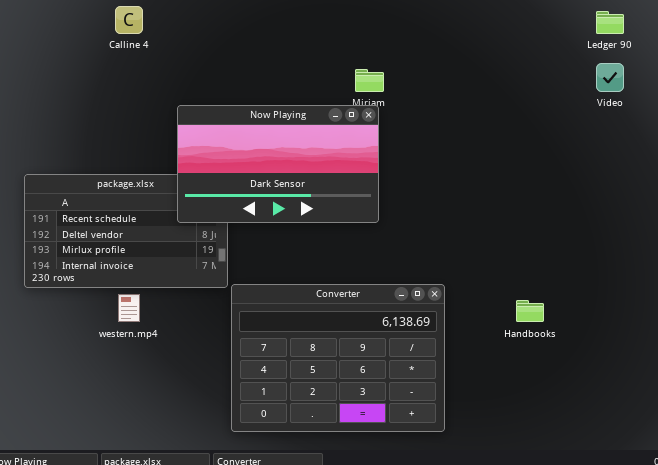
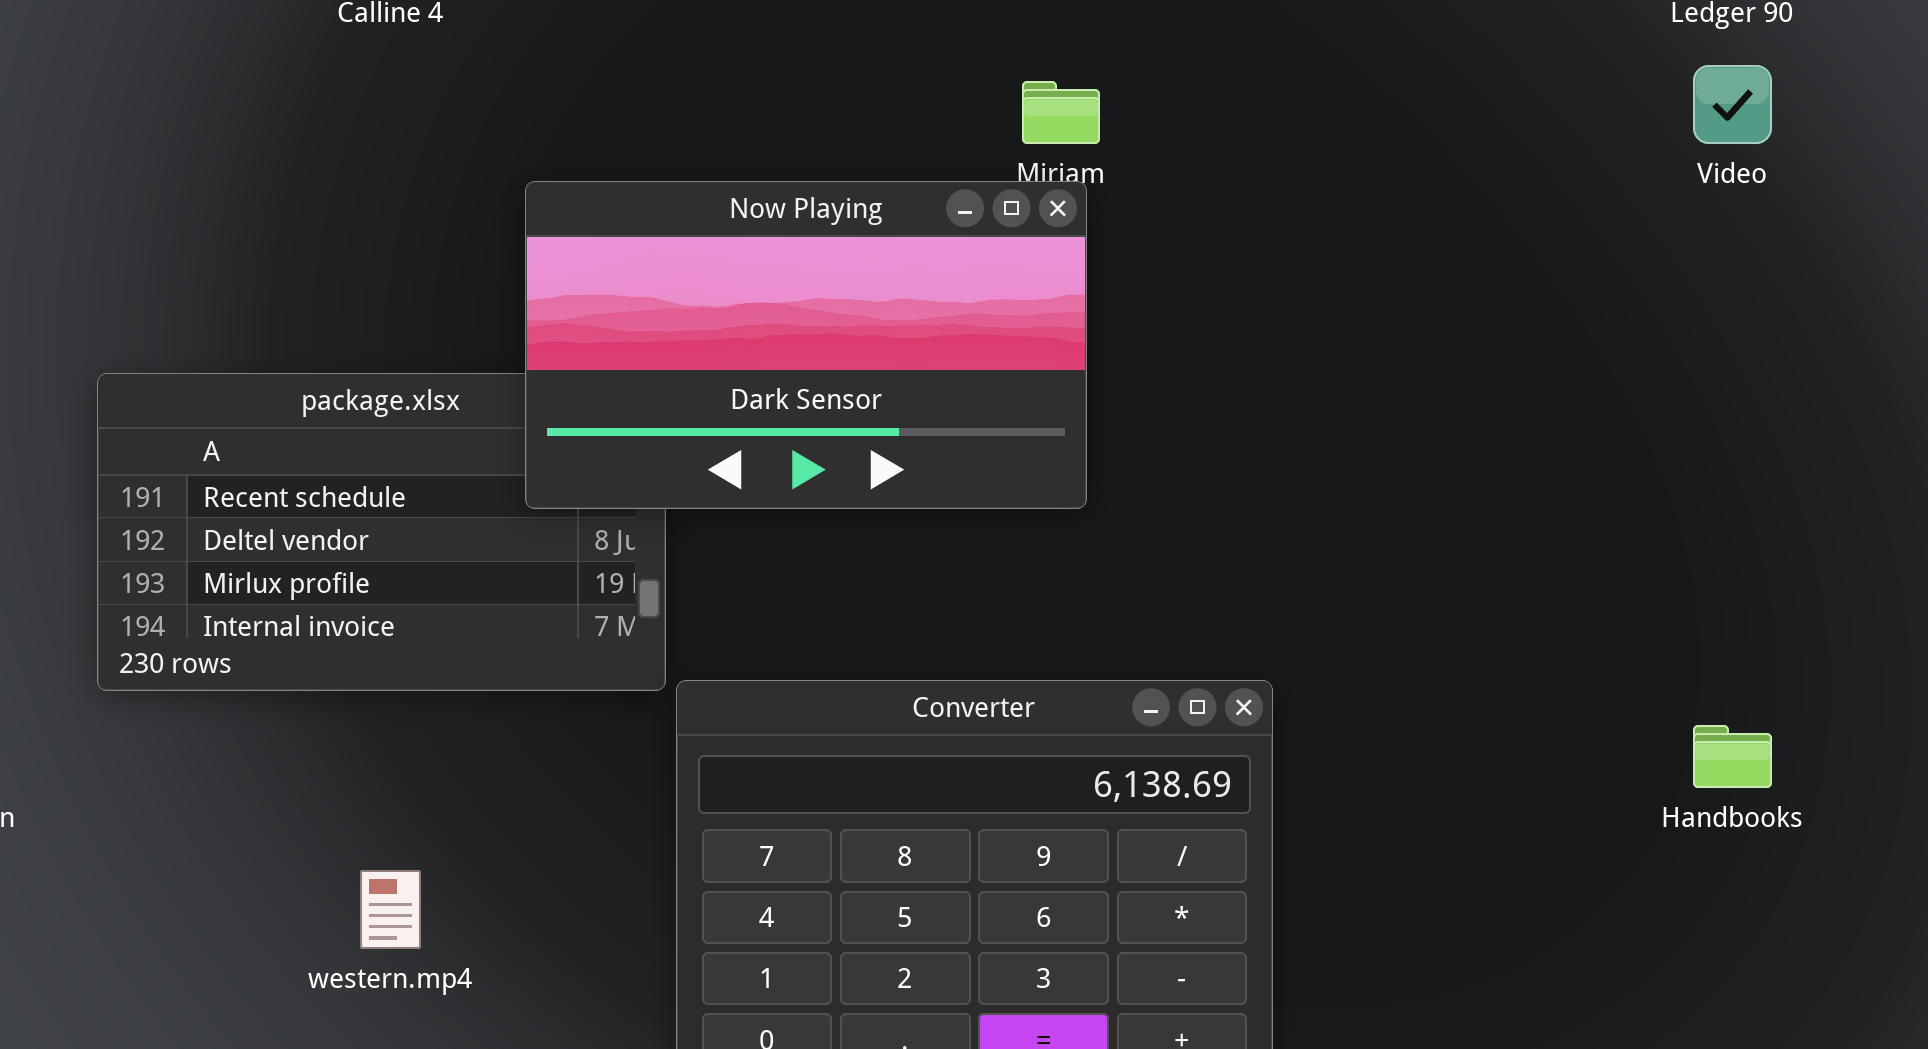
western.mp4: [118,294,140,322] -> [360,870,421,949], moved
Handbooks: [516,300,544,322] -> [1693,725,1772,788], moved

